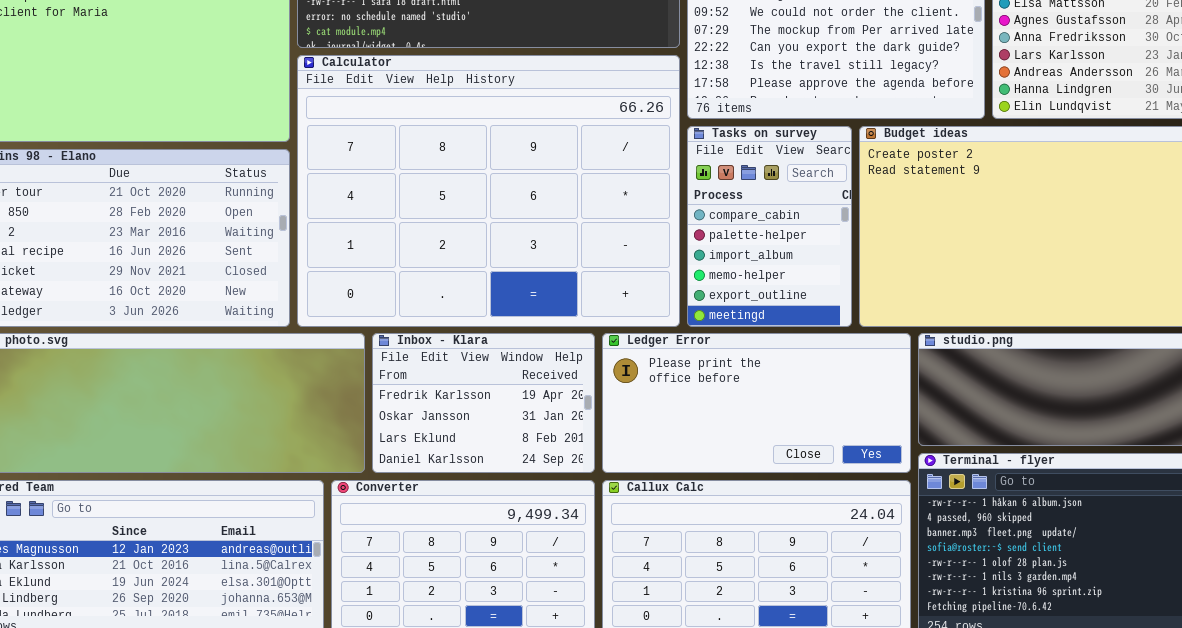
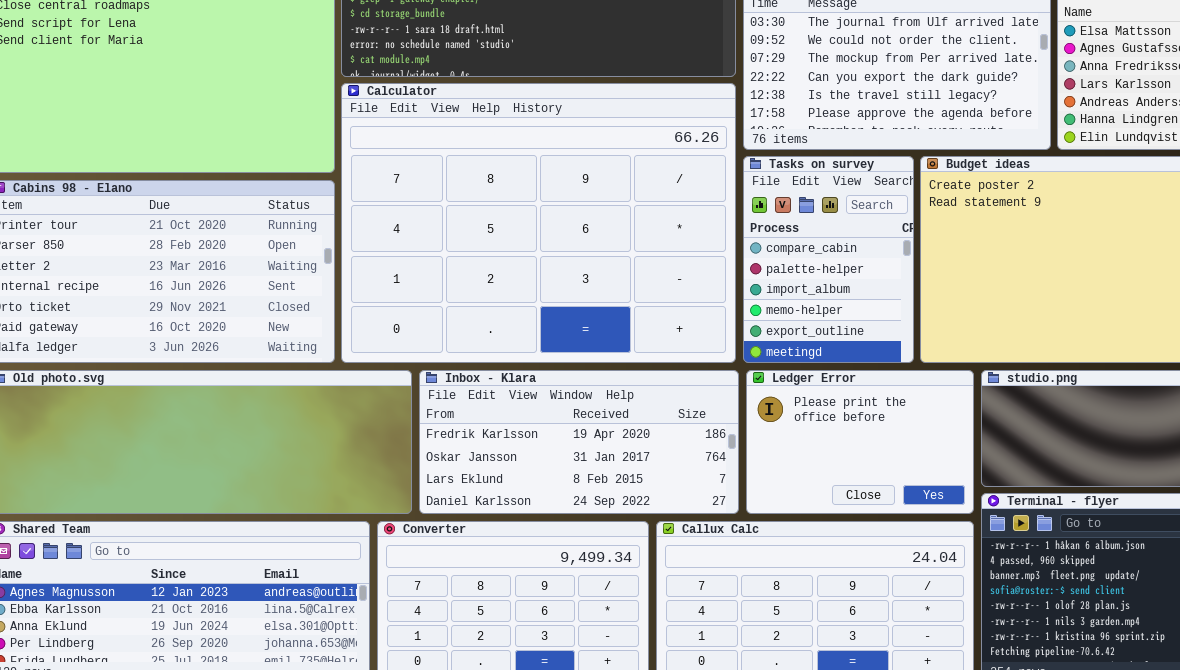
Inbox - Klara: [372,333,595,473] -> [419,370,739,514], resized
Ledger Error: [602,333,911,473] -> [746,370,974,514], resized

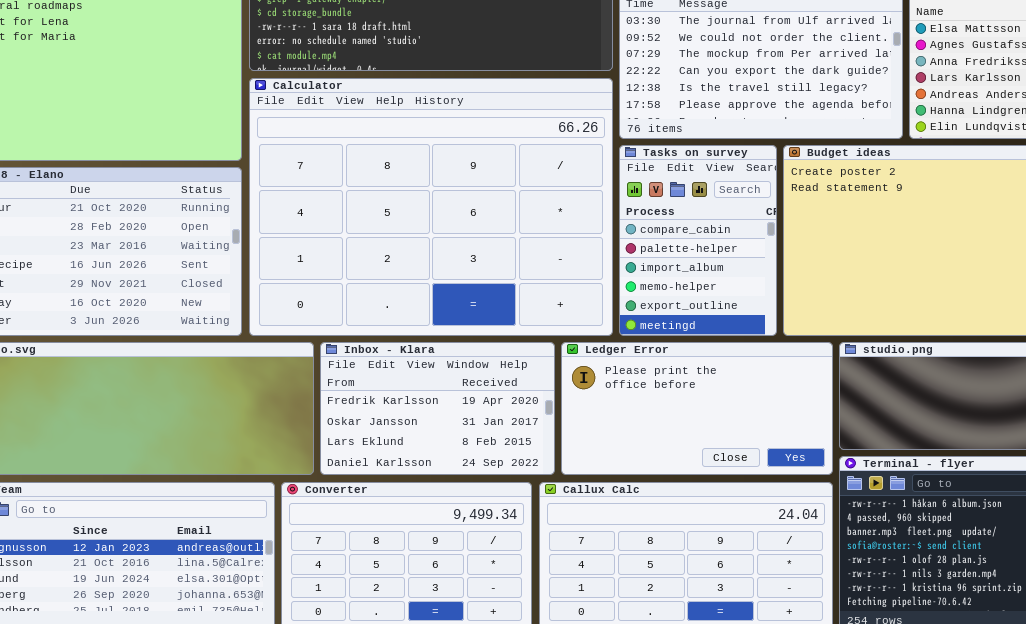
Inbox - Klara: [419,370,739,514] -> [320,342,555,475], resized
Ledger Error: [746,370,974,514] -> [561,342,833,475], resized

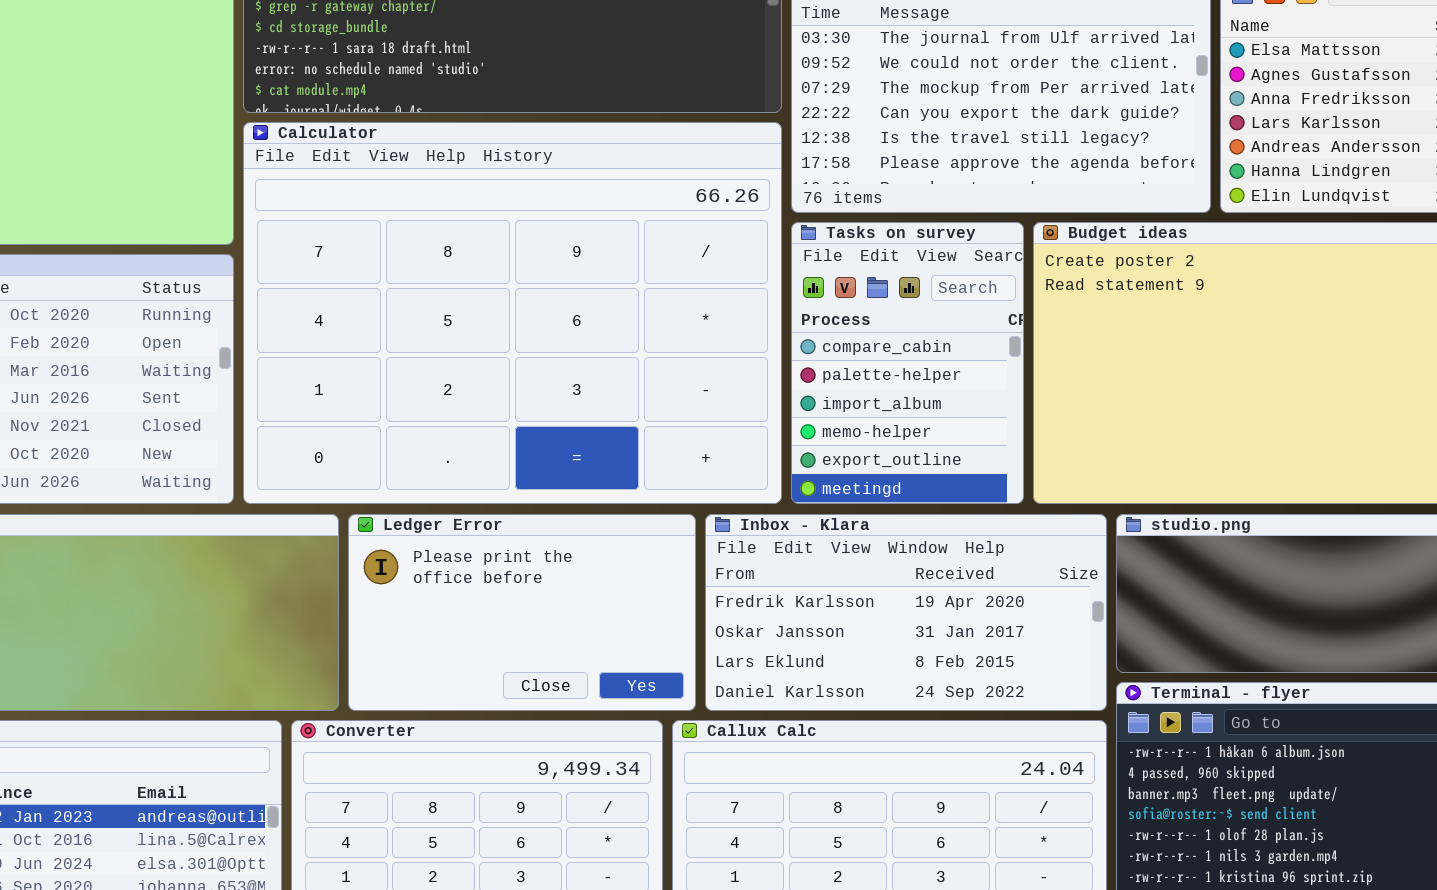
Inbox - Klara: [320,342,555,475] -> [705,514,1107,711], moved, resized
Ledger Error: [561,342,833,475] -> [348,514,696,711], moved, resized

